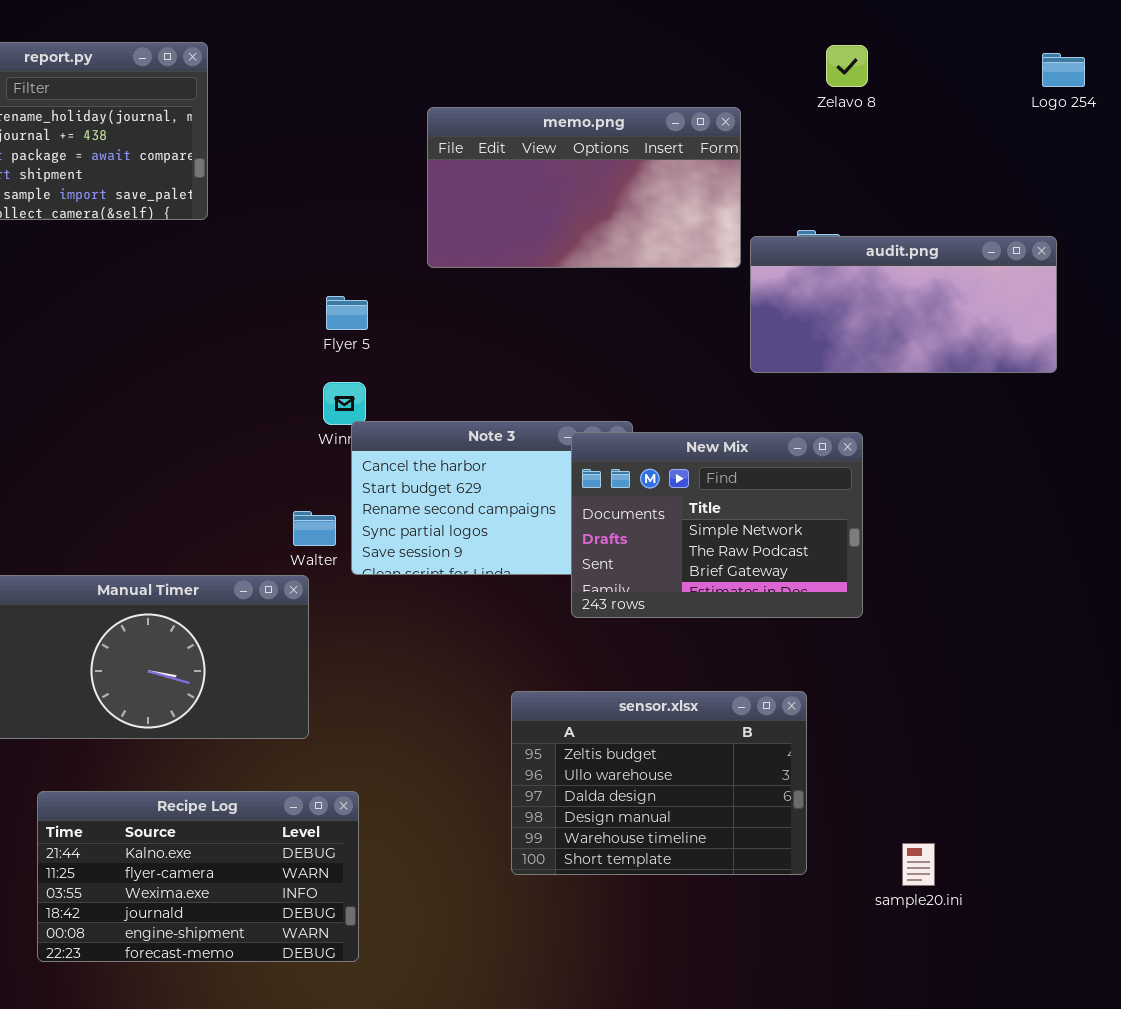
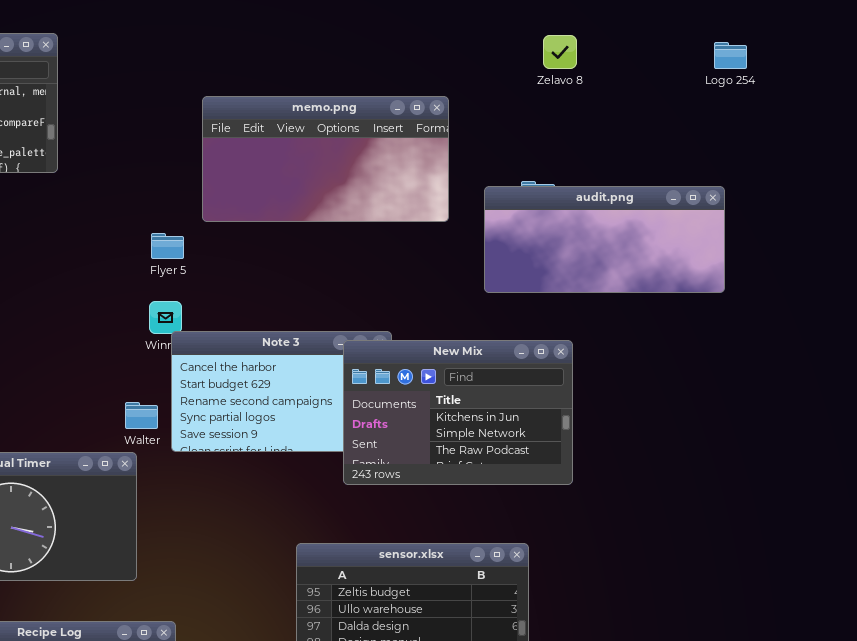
memo.png: [427,107,741,268] -> [202,96,449,222], moved
New Mix: [571,432,863,618] -> [343,340,573,485], scrolled up 1 row

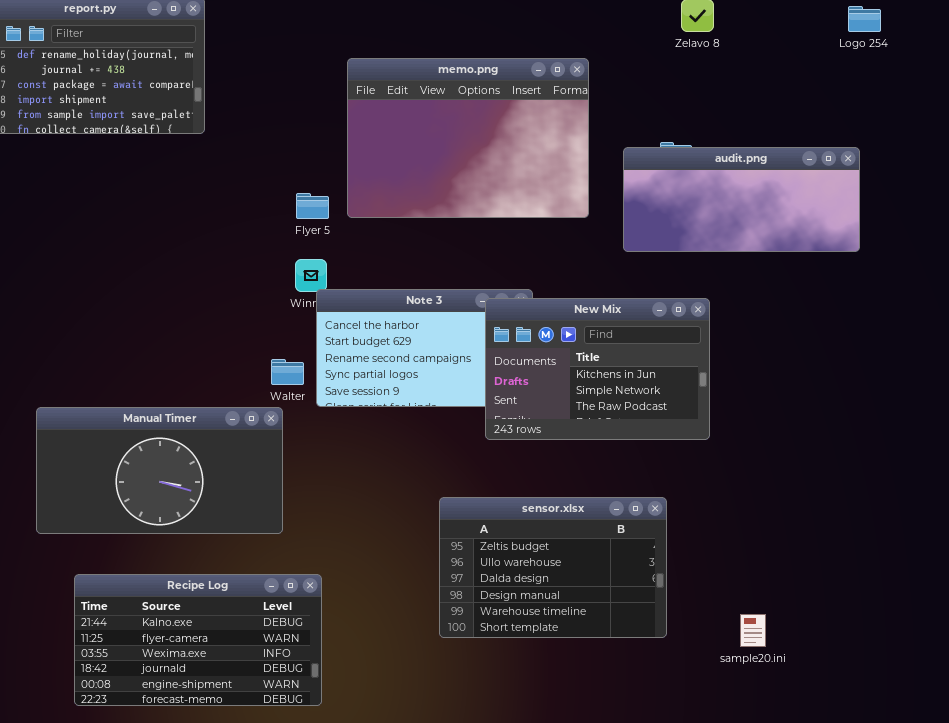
memo.png: [202,96,449,222] -> [347,58,589,218], resized

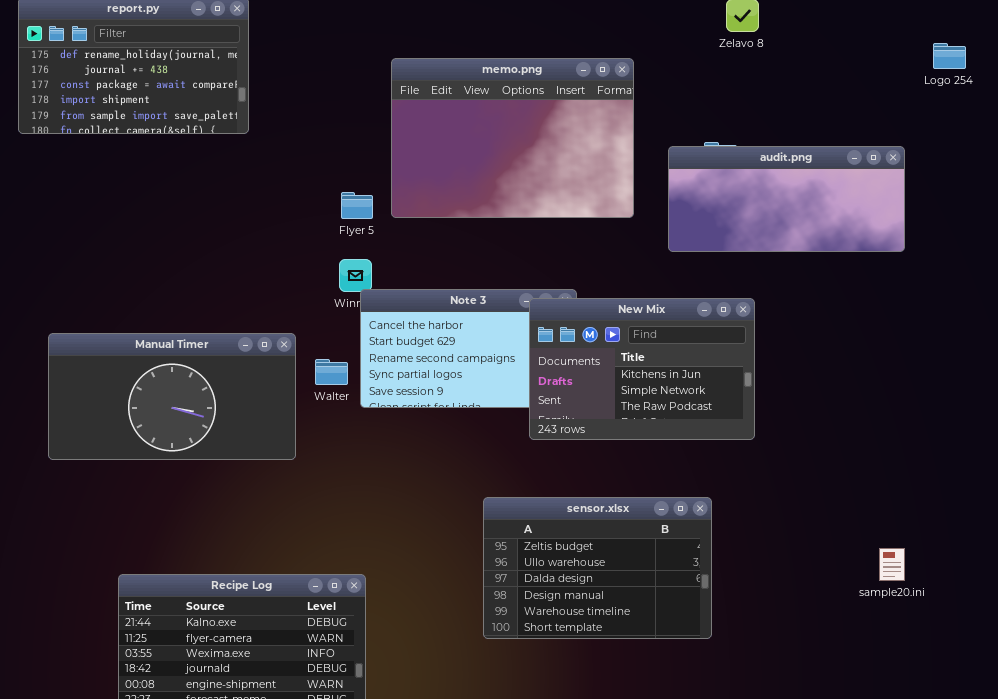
Logo 254: [848,6,881,32] -> [933,43,966,69], moved
Manual Timer: [36,407,283,534] -> [48,333,296,460], moved
sample20.ini: [740,614,766,647] -> [879,548,905,581], moved

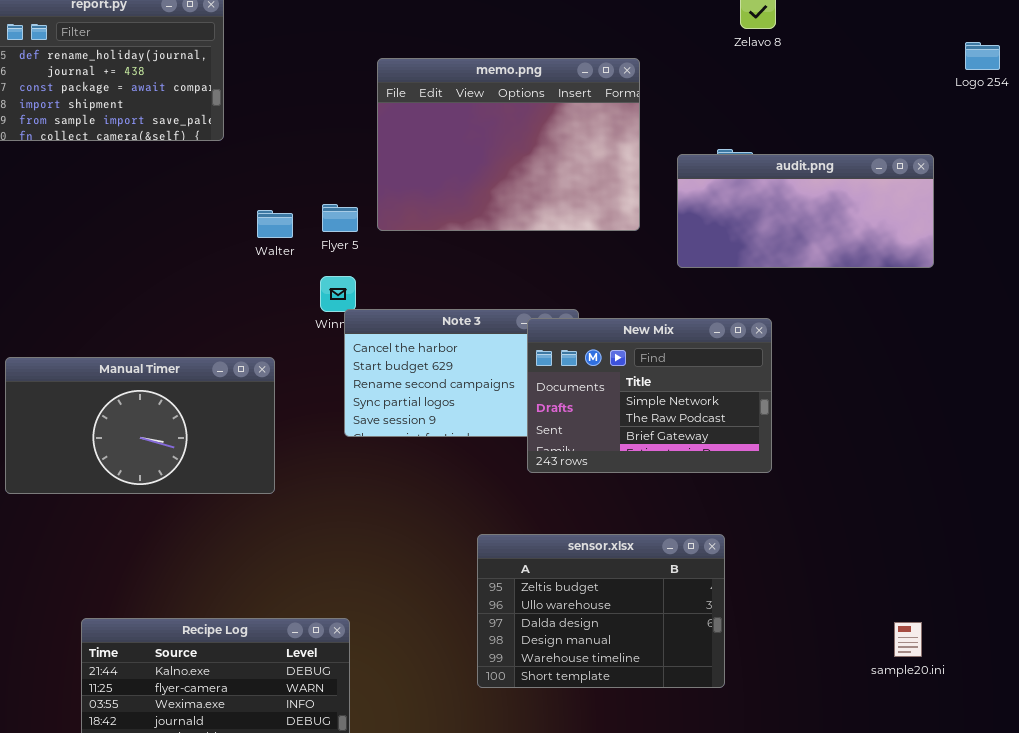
New Mix: [529,298,755,440] -> [527,318,772,473], scrolled down 1 row
Walter: [315,359,348,385] -> [257,210,293,238], moved
sample20.ini: [879,548,905,581] -> [894,622,922,657], moved

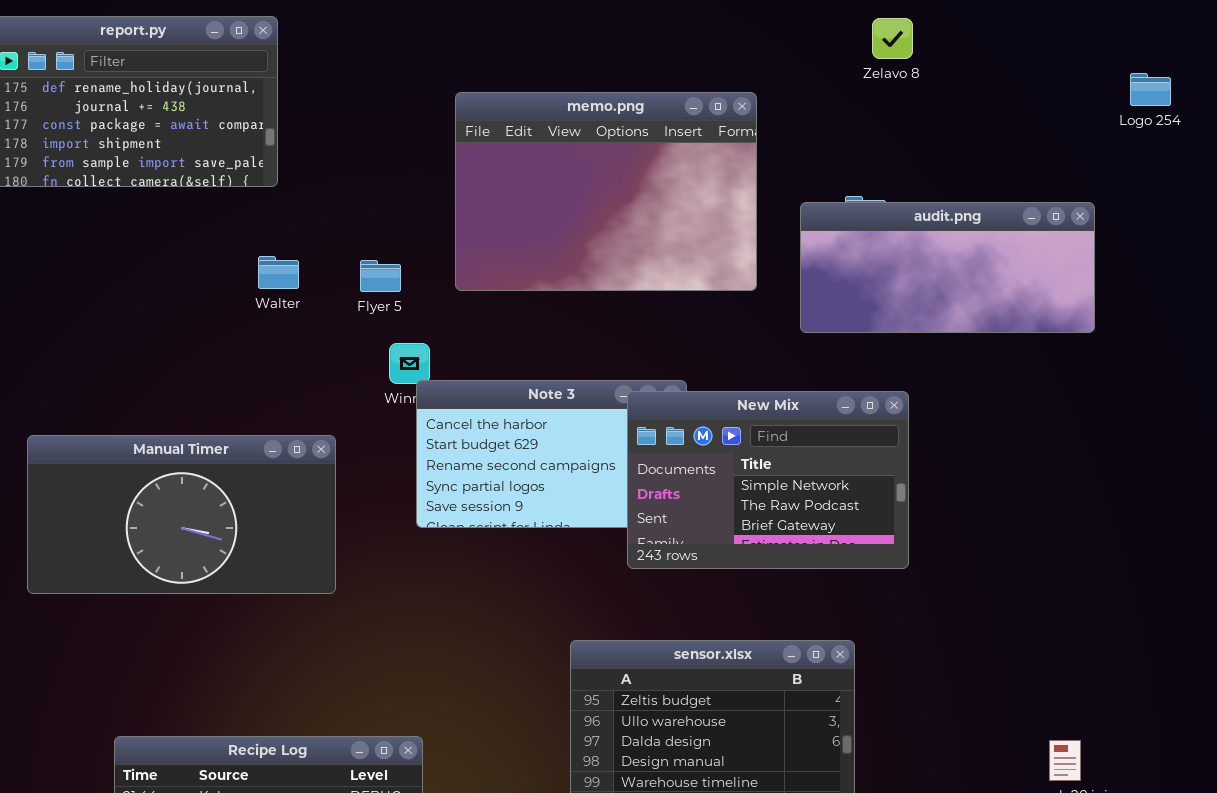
Flyer 5: [322,204,358,232] -> [360,260,401,292], moved
Walter: [257,210,293,238] -> [258,256,299,289], moved

